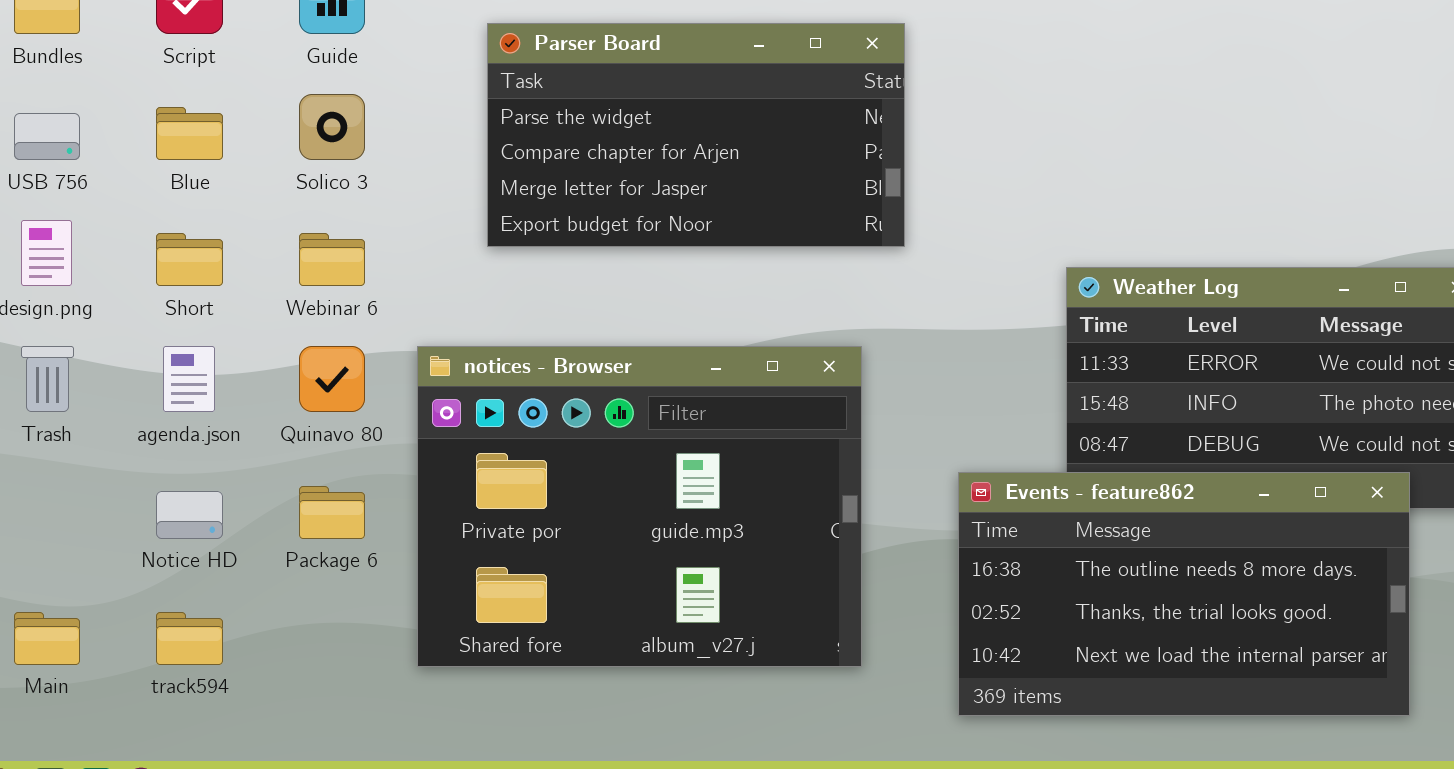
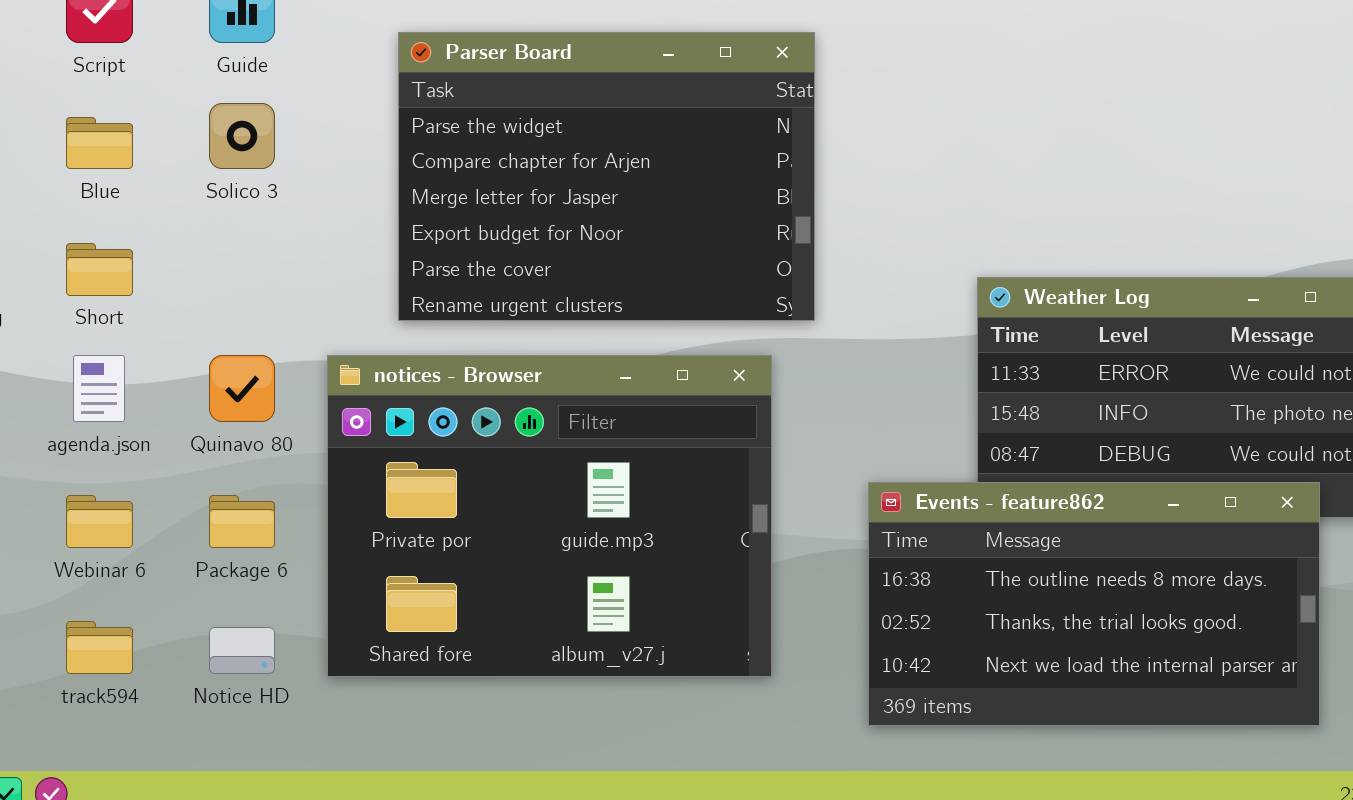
Parser Board: [487,23,905,247] -> [398,32,815,321], resized
Webinar 6: [299,233,365,286] -> [66,495,133,548], moved
Notice HD: [156,491,223,539] -> [209,627,275,674], moved

